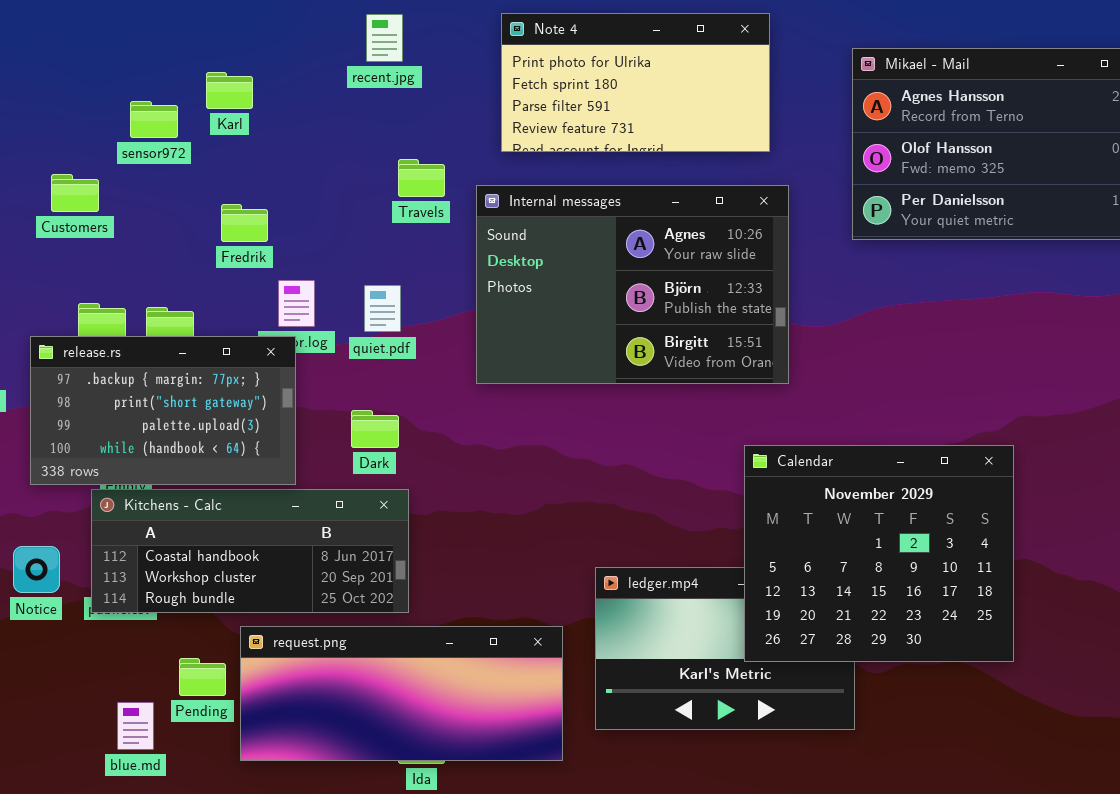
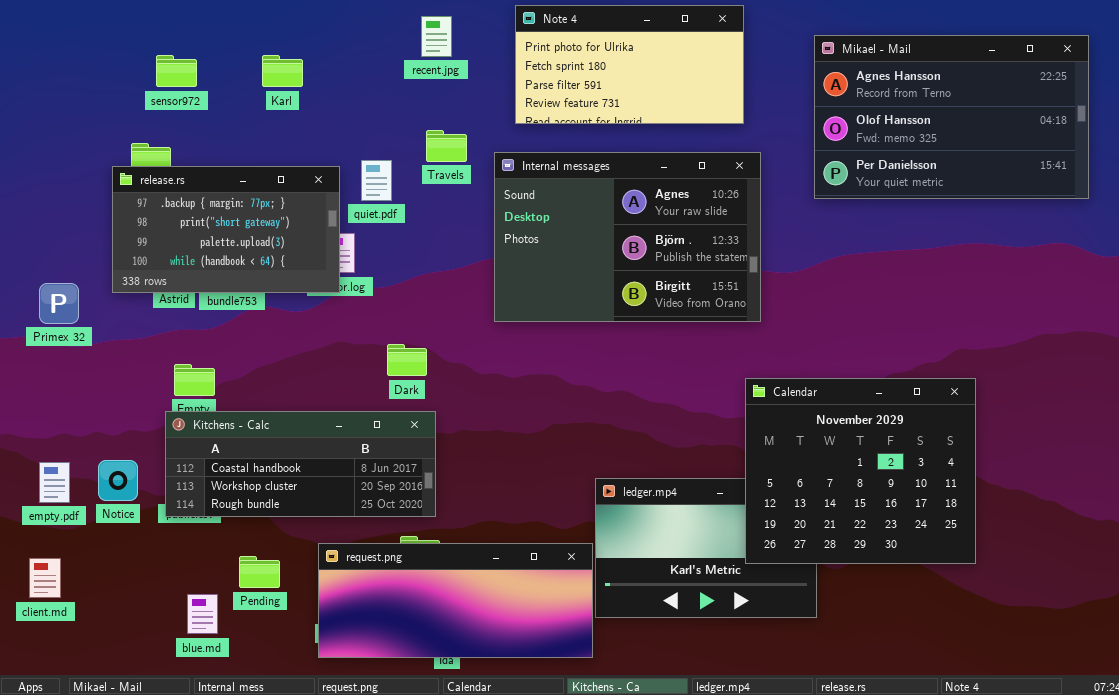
recent.jpg: [366,14,403,62] -> [421,16,452,57], moved
sensor972: [130,101,178,138] -> [156,55,197,87], moved
quiet.pdf: [364,285,401,332] -> [361,160,392,201], moved
release.rs: [30,336,296,485] -> [112,166,340,293], moved
Calendar: [744,445,1014,662] -> [745,378,976,564], moved
request.png: [240,626,563,761] -> [318,543,593,658], moved

